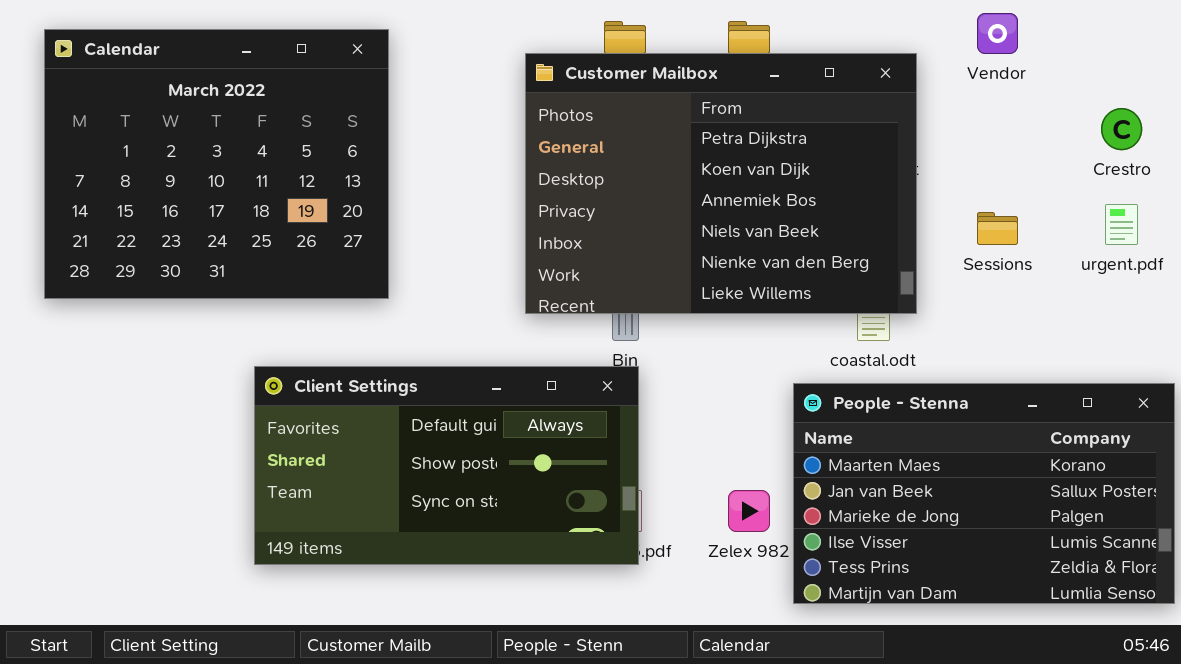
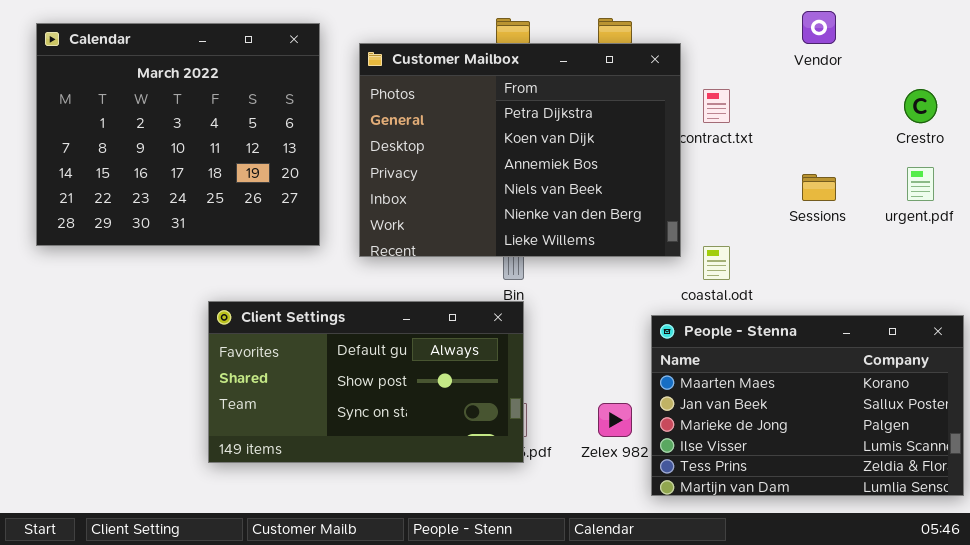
Customer Mailbox: [525,53,917,314] -> [359,43,681,257], moved

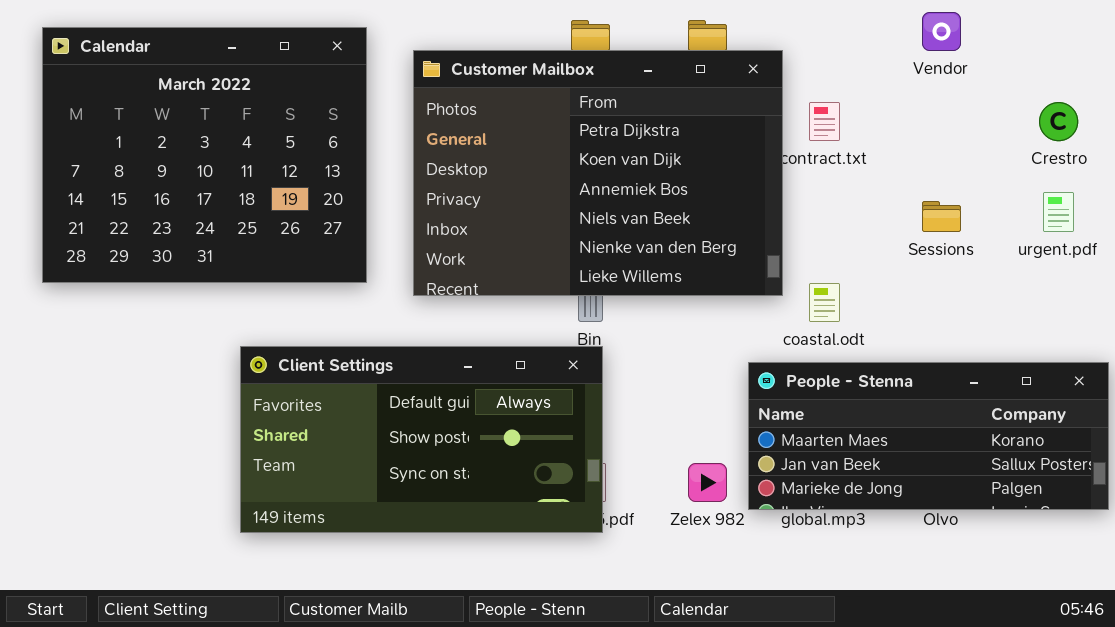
People - Stenna: [651,315,964,496] -> [748,362,1109,510], resized

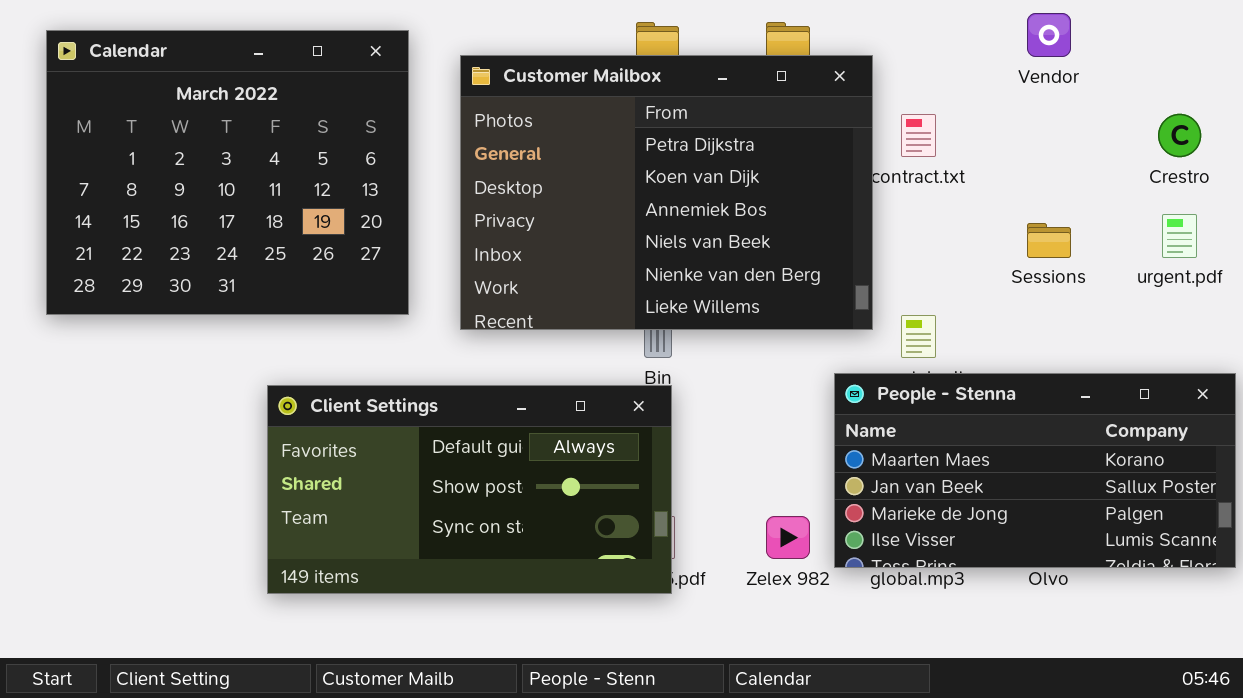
People - Stenna: [748,362,1109,510] -> [834,373,1236,568], resized

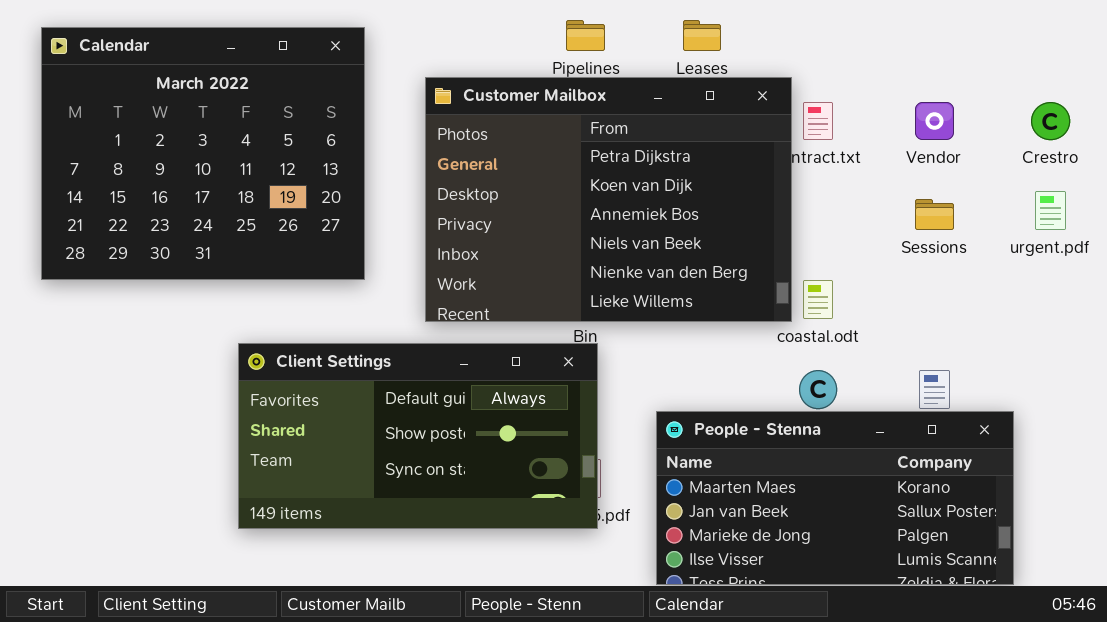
Vendor: [1027,13,1071,57] -> [915,102,954,140], moved
Customer Mailbox: [460,55,873,330] -> [425,77,792,322], moved
People - Stenna: [834,373,1236,568] -> [656,411,1014,585], moved

